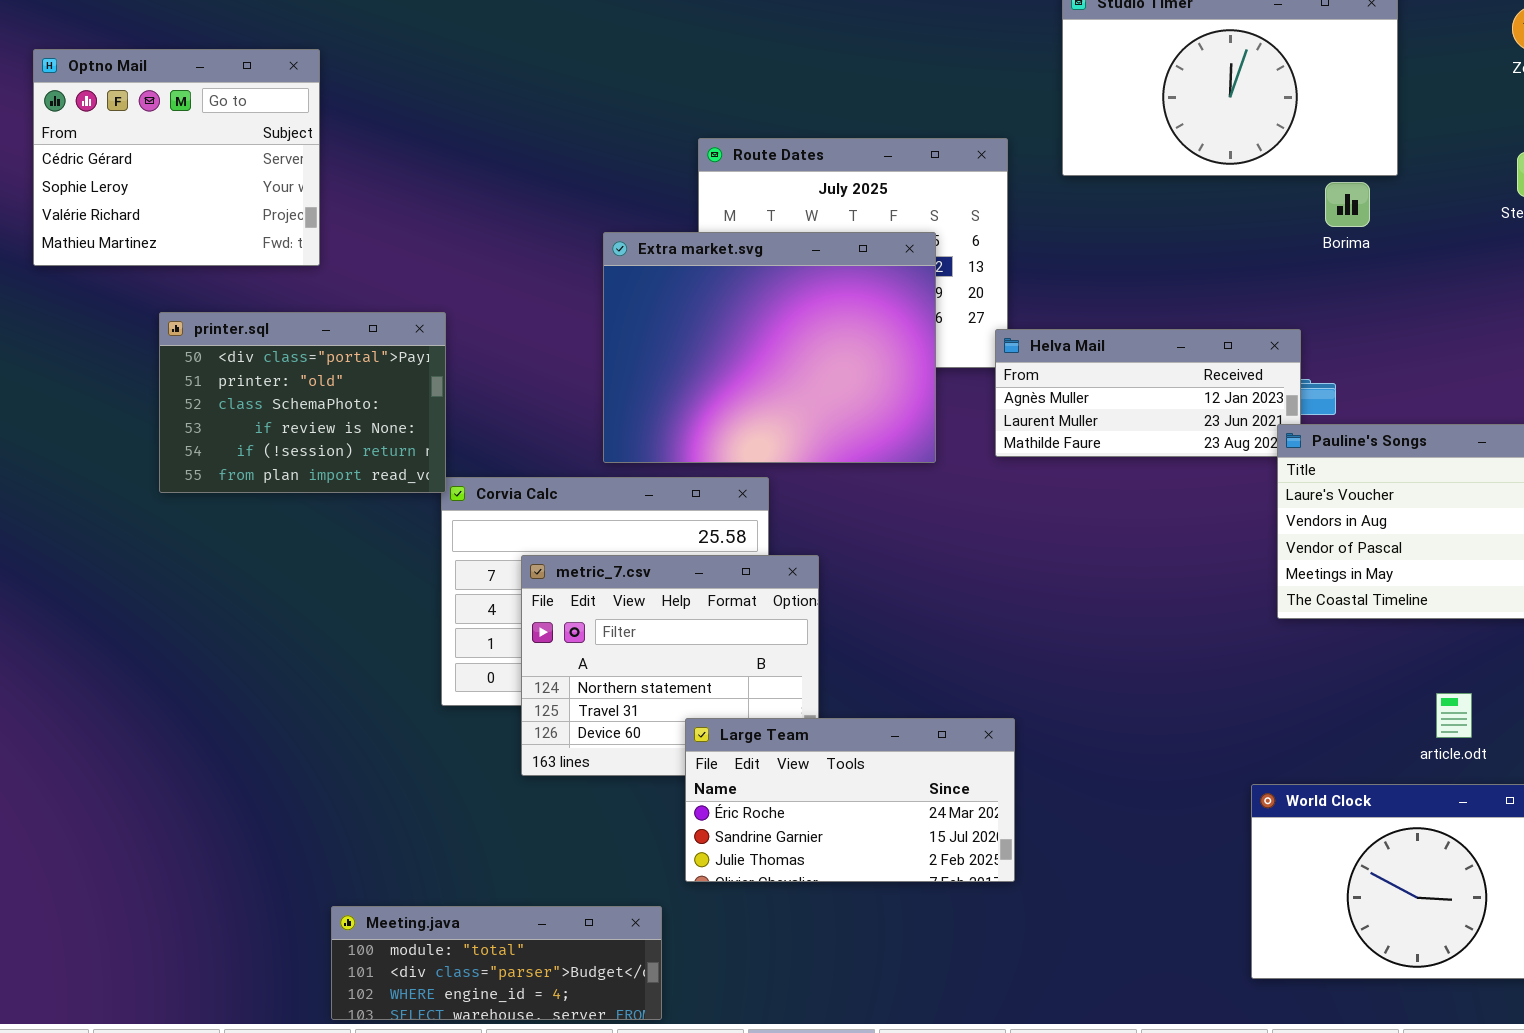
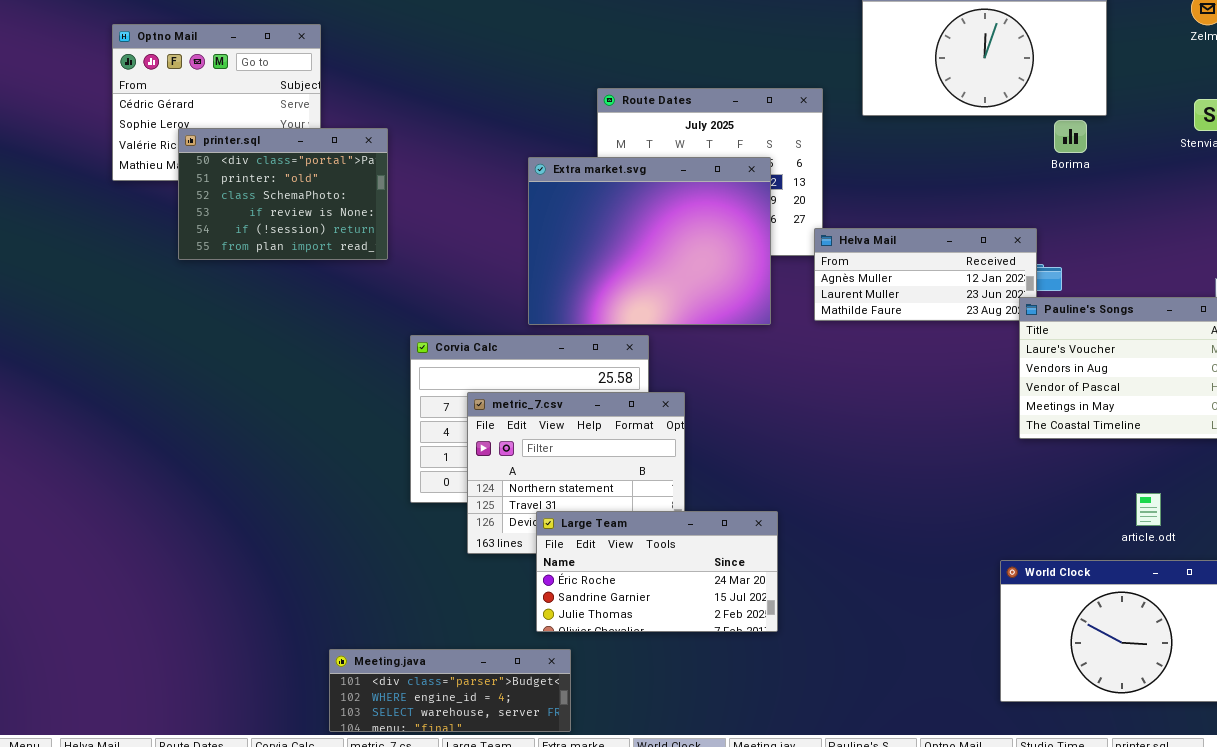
printer.sql: [159,312,446,493] -> [178,128,388,260], moved
Large Team: [685,718,1015,882] -> [536,511,778,632], moved
Meeting.java: [331,906,662,1020] -> [329,649,571,732], scrolled down 1 row

